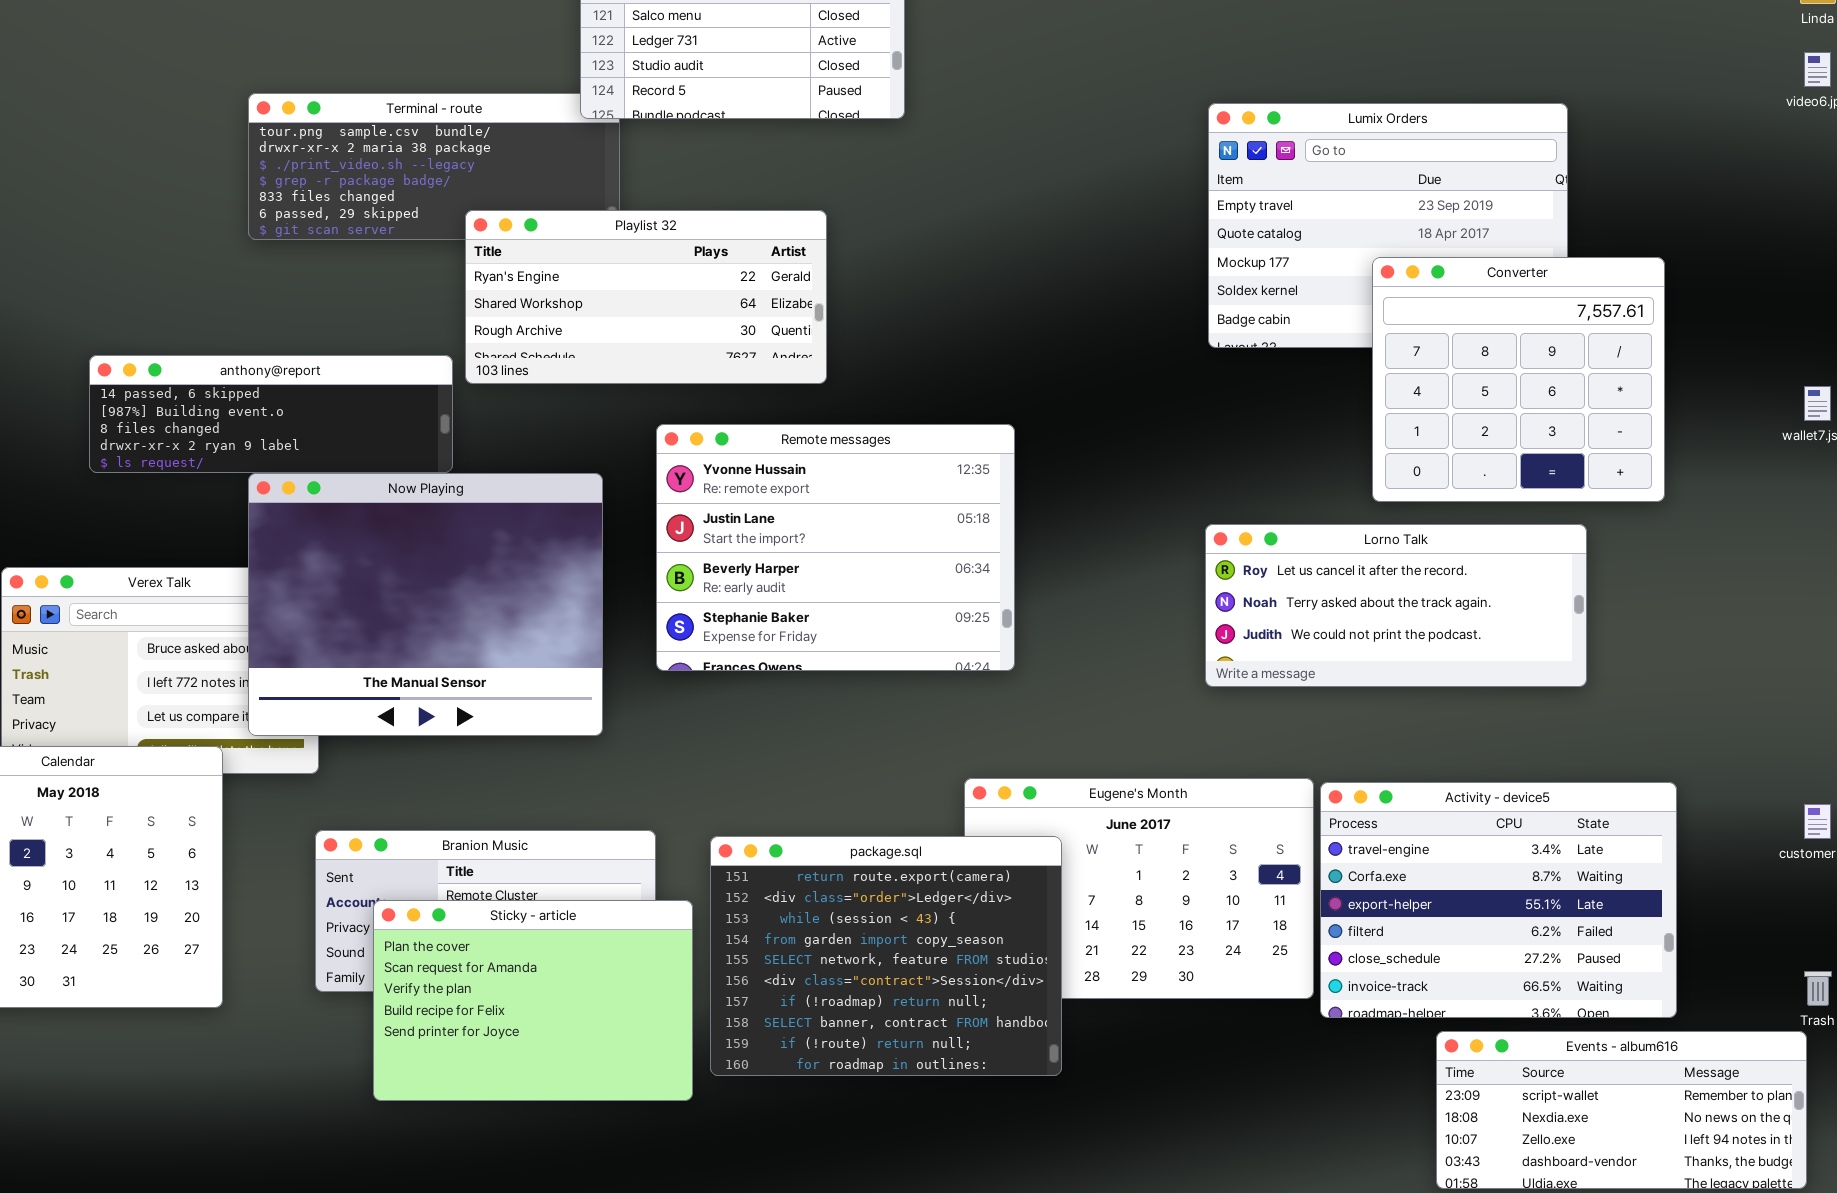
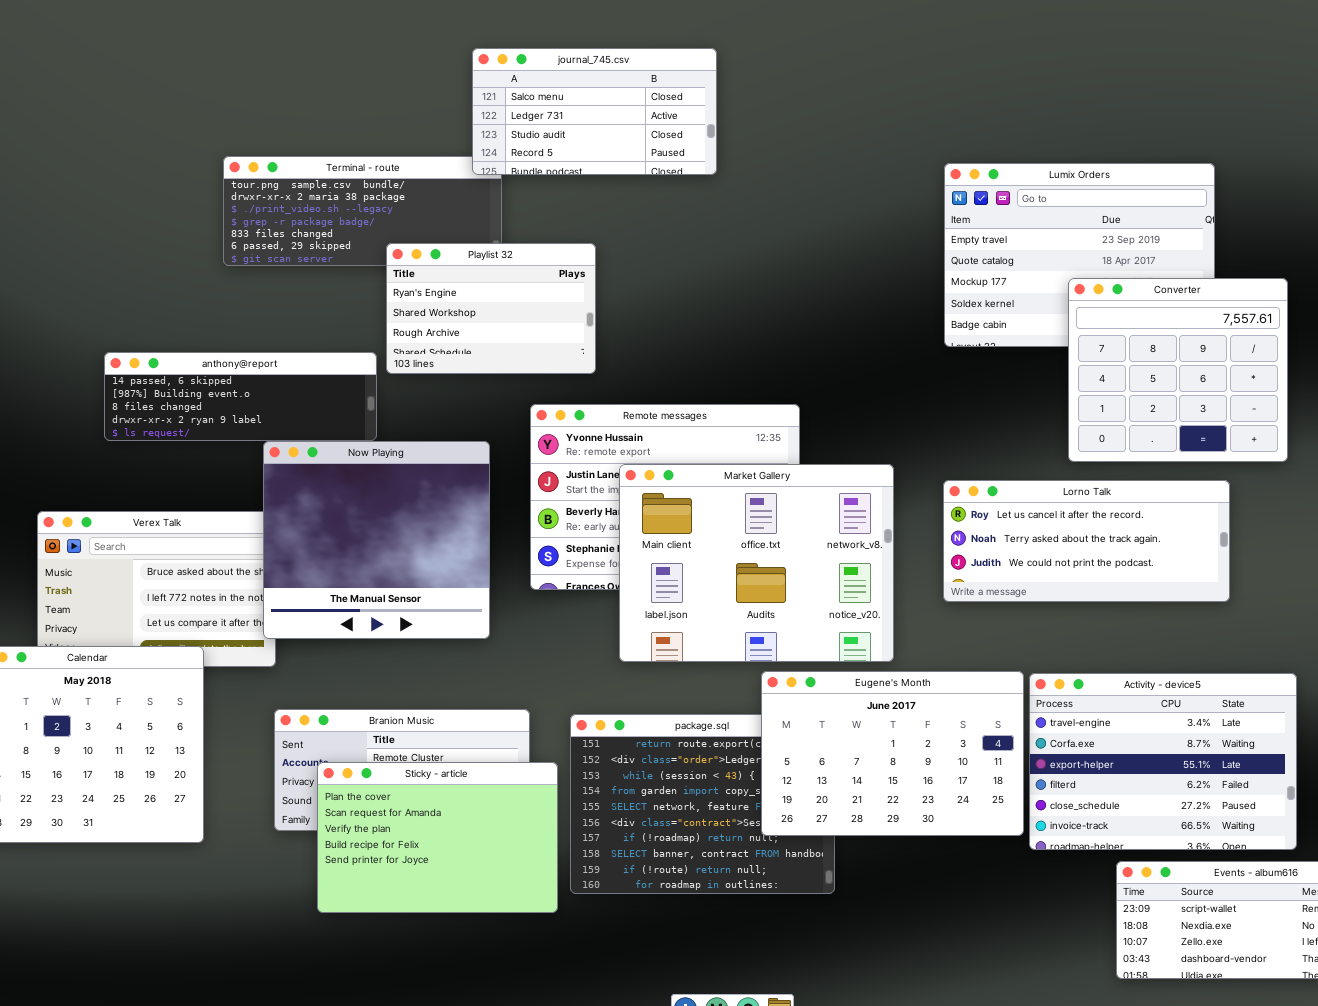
Playlist 32: [465,210,827,384] -> [386,243,596,374], resized
Now Playing: [248,473,603,736] -> [263,441,490,639], resized
Market Gallery: none -> [619,464,894,662], opened
Eugene's Month: [964,778,1314,999] -> [761,671,1024,836], raised

